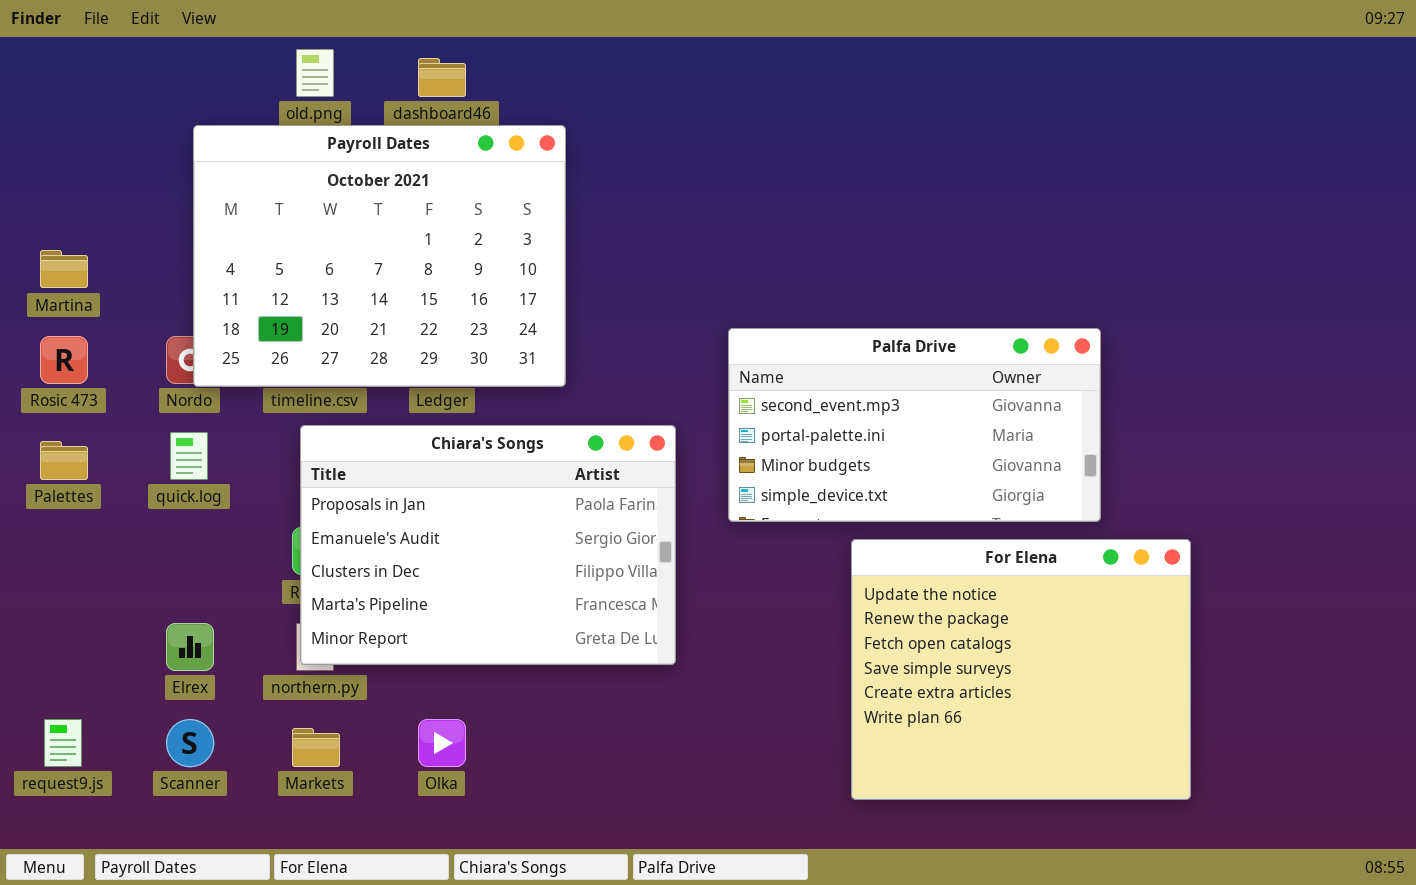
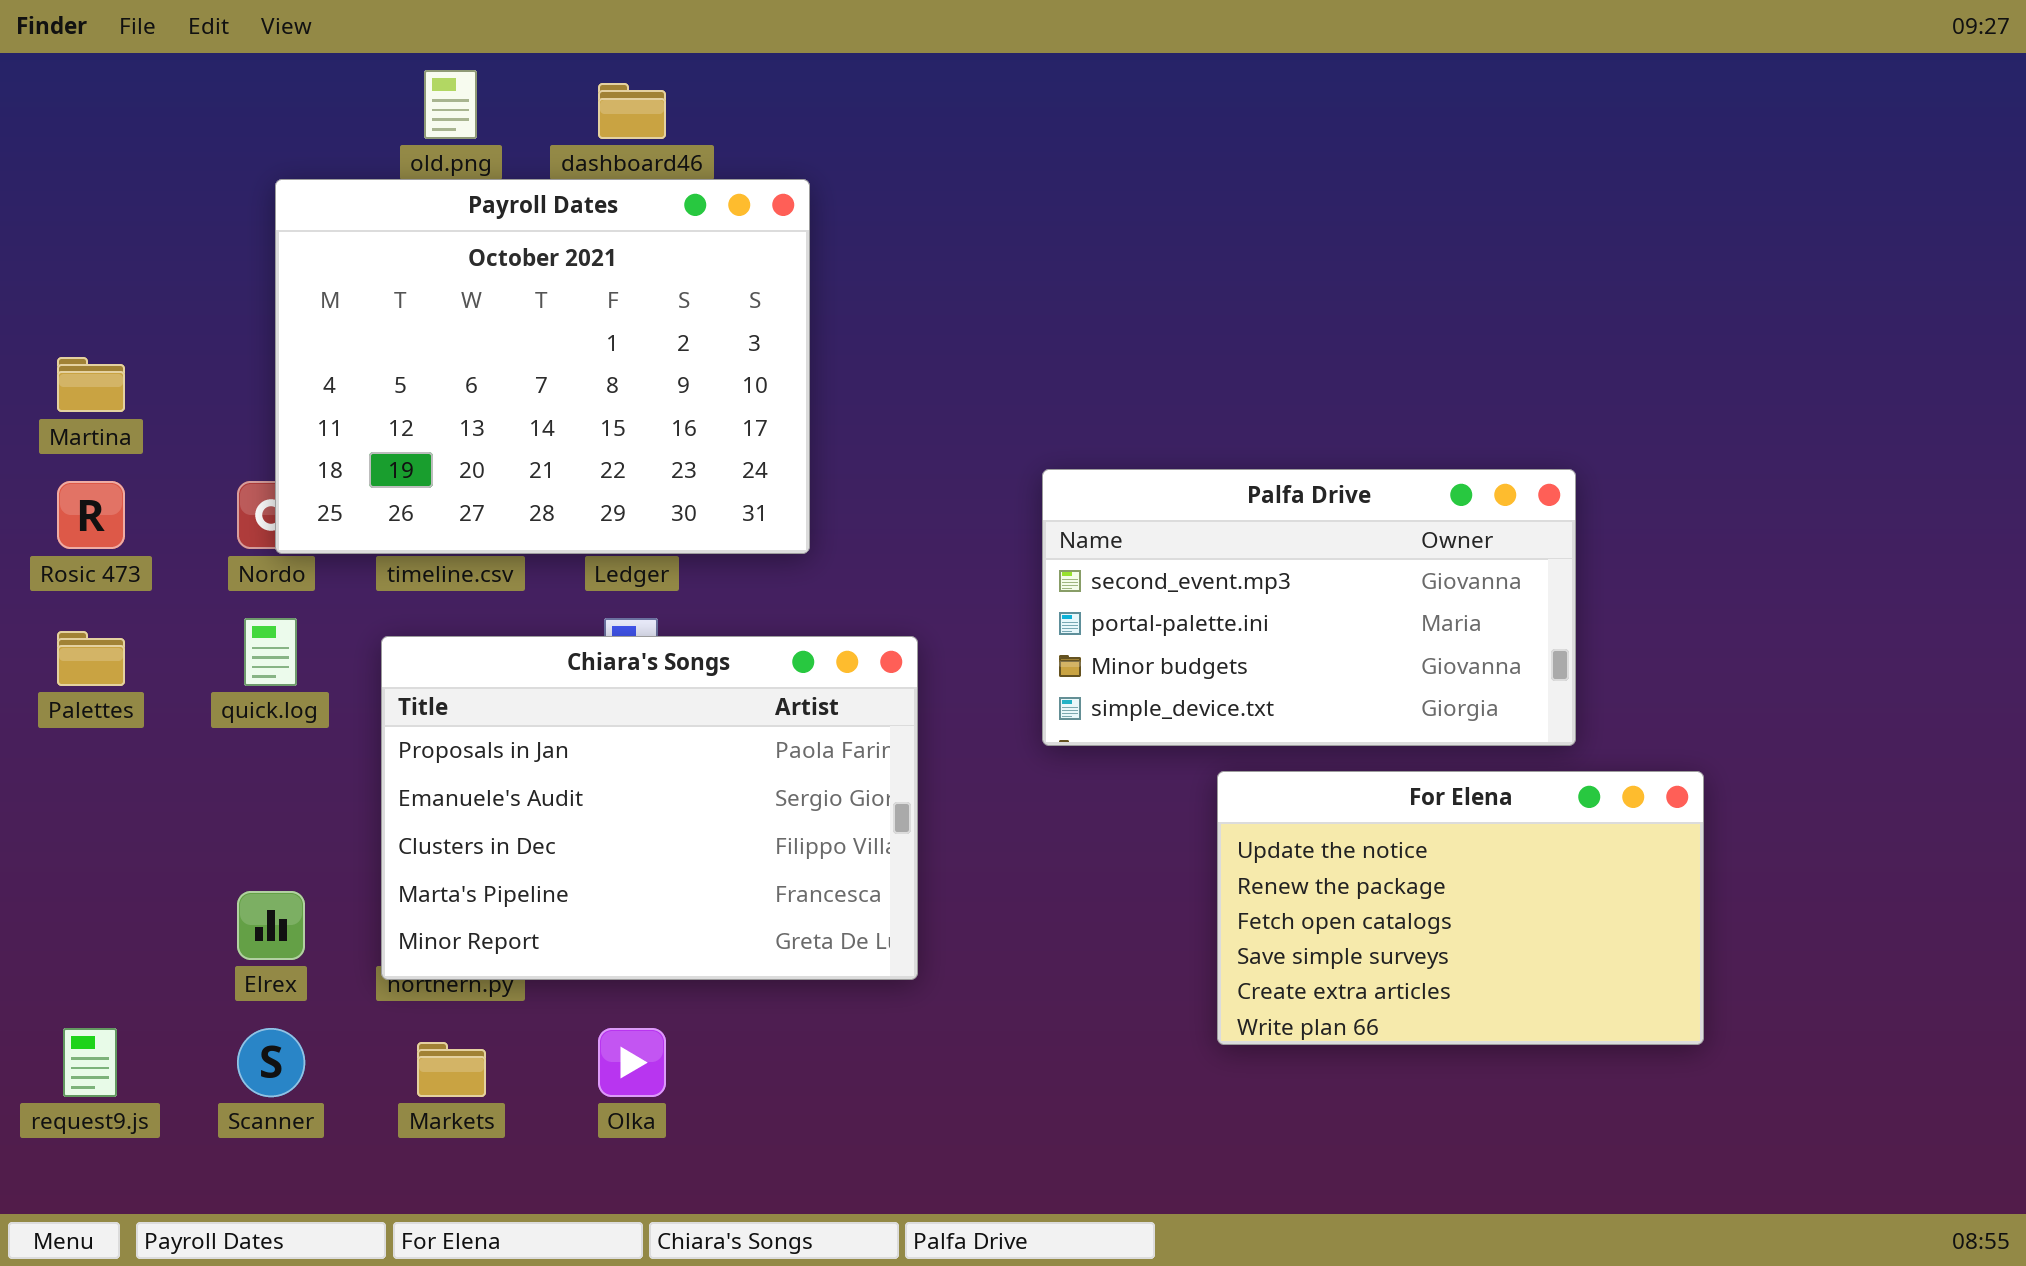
Chiara's Songs: [300,425,676,665] -> [381,636,918,980], moved
For Elena: [851,539,1191,800] -> [1217,771,1704,1045], resized

